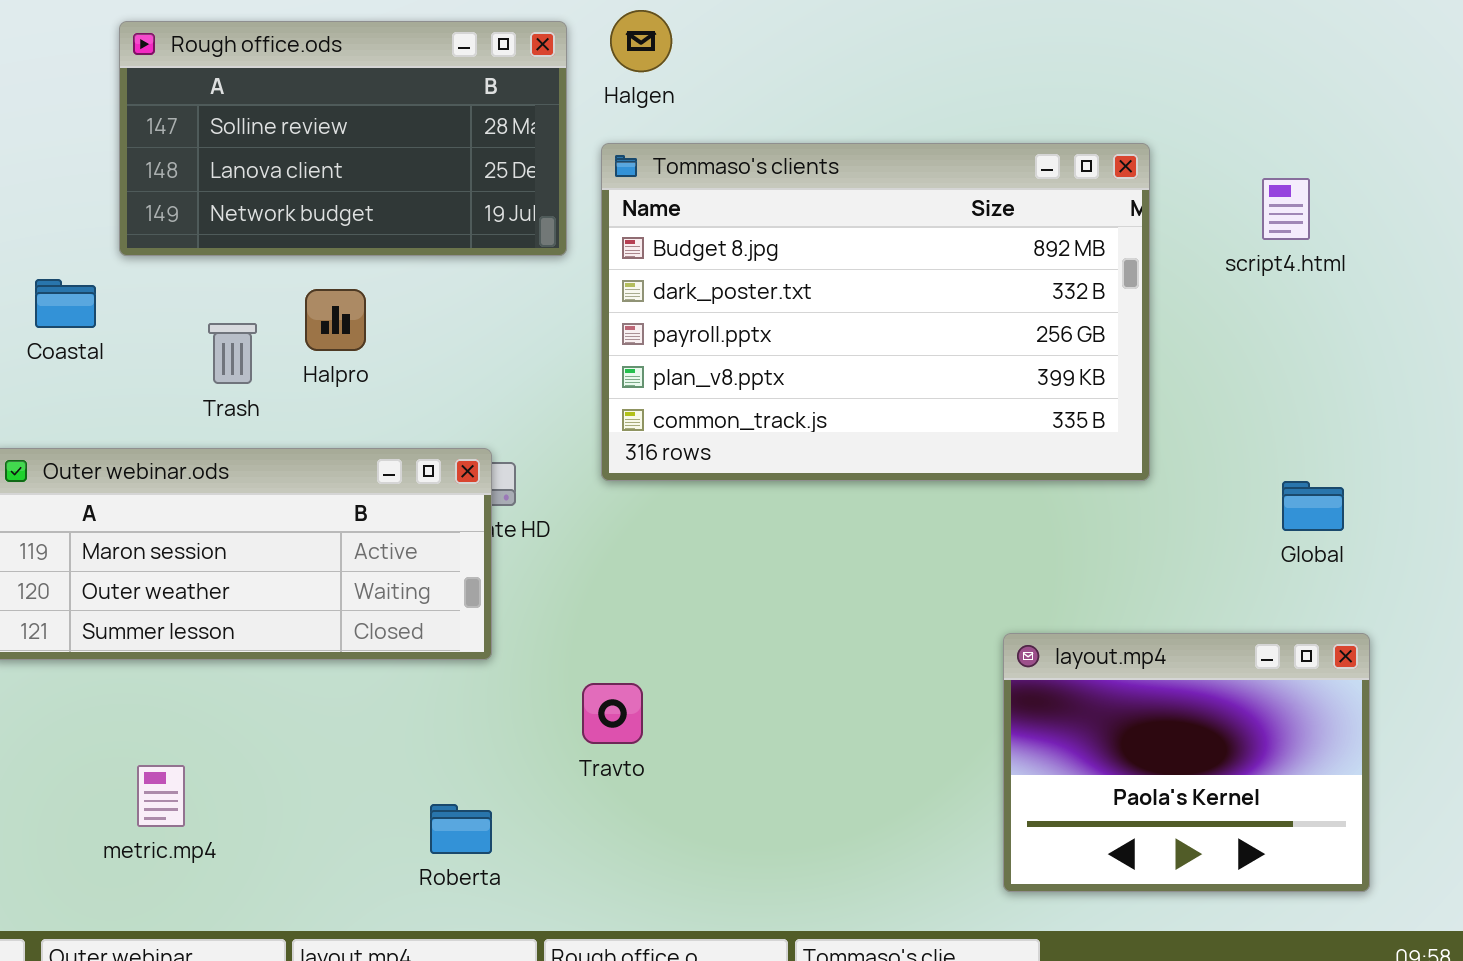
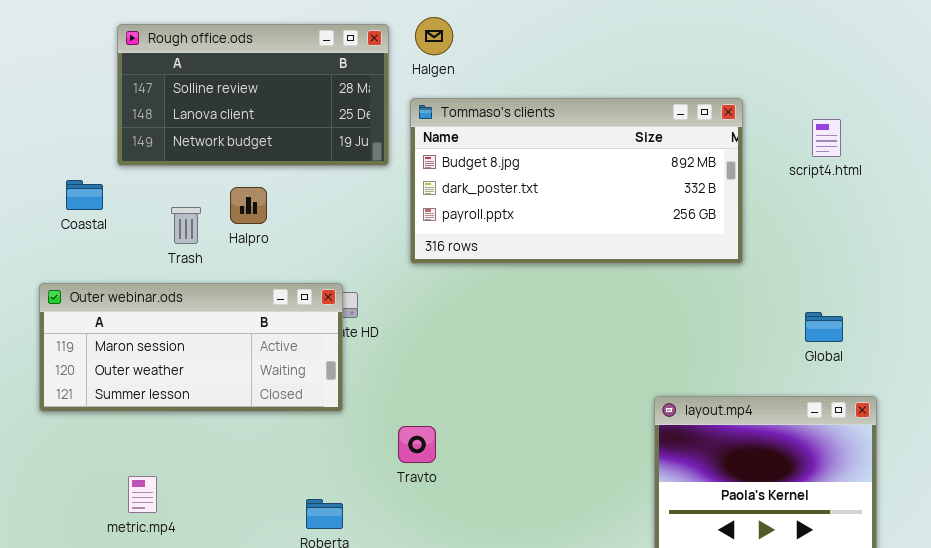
Tommaso's clients: [601,143,1150,481] -> [410,98,743,264], resized
Global: [1282,481,1344,531] -> [805,312,843,342], moved

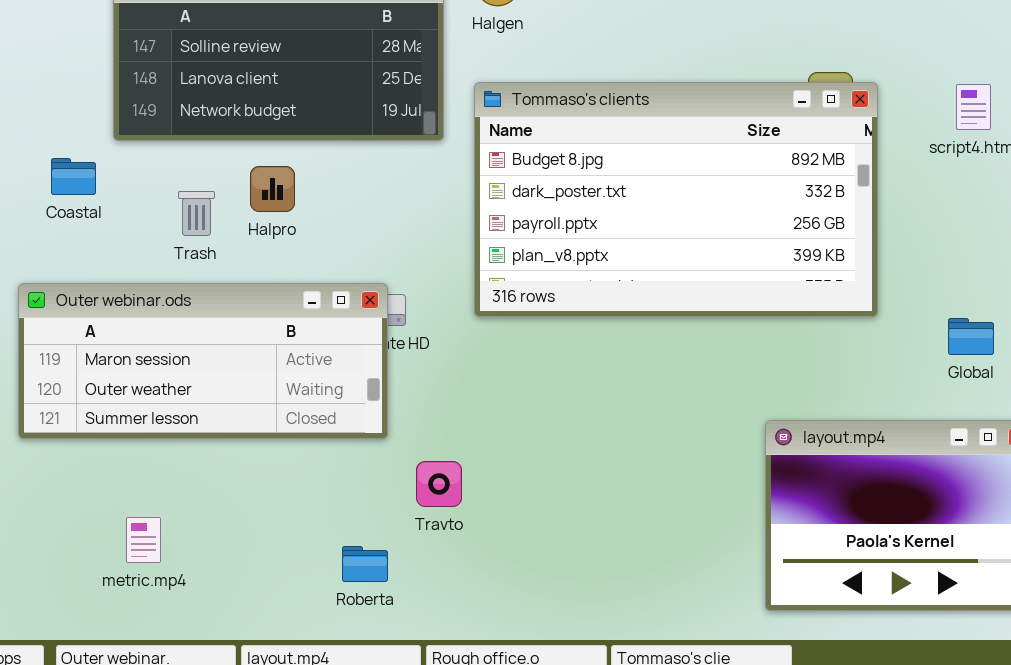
Tommaso's clients: [410,98,743,264] -> [474,82,878,317], moved, resized
Travto: [398,426,436,463] -> [416,461,462,507], moved

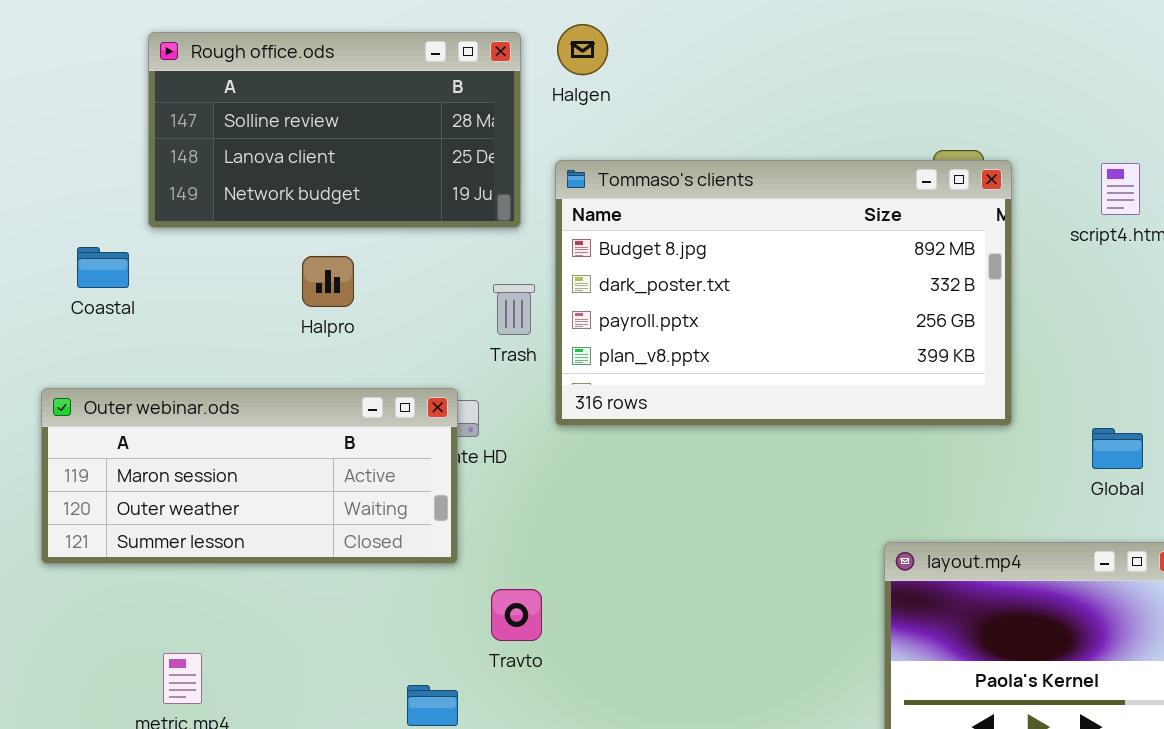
Trash: [178,191,215,236] -> [493,284,535,335], moved

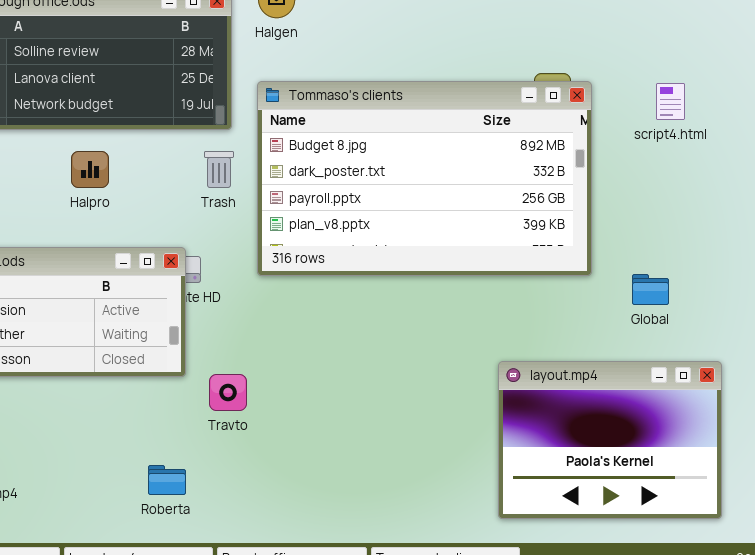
Trash: [493,284,535,335] -> [204,151,234,188], moved
Global: [1092,428,1143,469] -> [632,274,669,305], moved
Travto: [491,589,542,641] -> [209,374,247,411], moved

